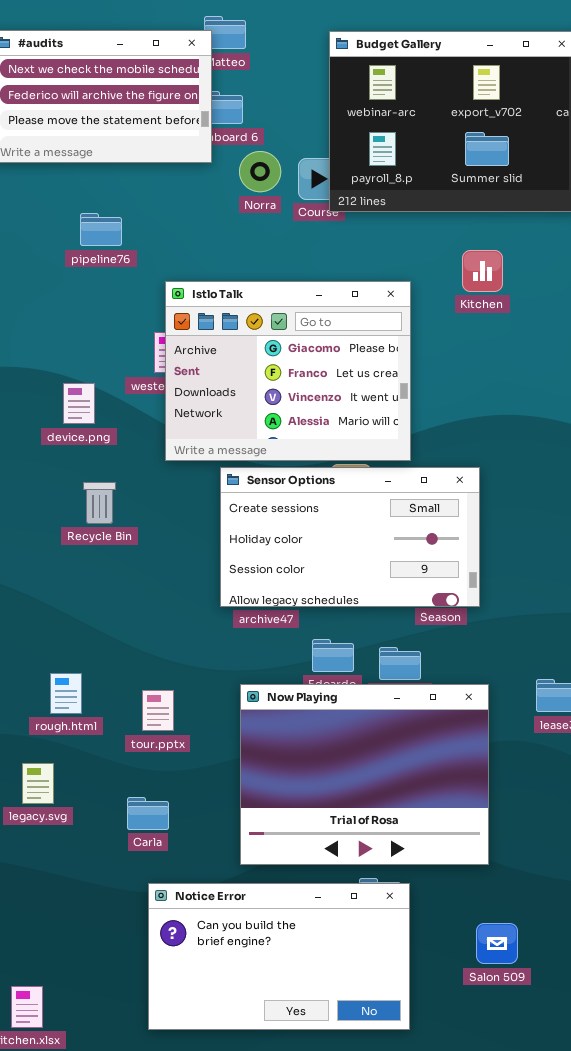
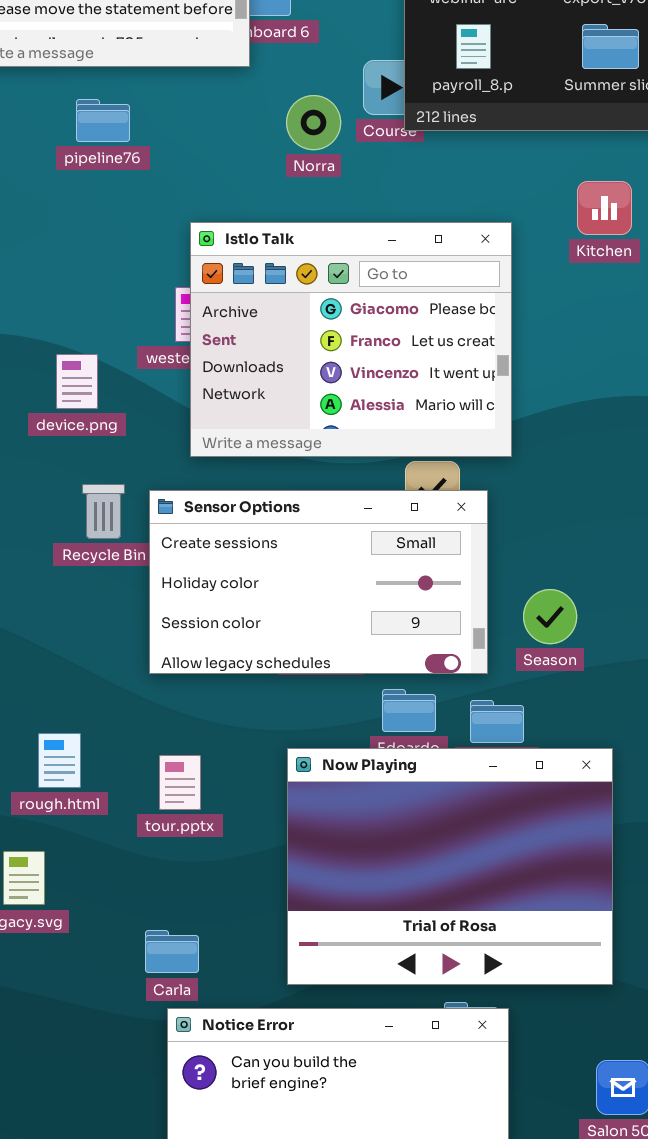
Norra: [239,151,281,192] -> [286,95,341,150], moved
pipeline76: [80,213,122,246] -> [76,99,130,142], moved
Sensor Options: [220,467,480,607] -> [149,490,488,674], moved
Carla: [127,797,169,830] -> [145,930,199,973], moved

